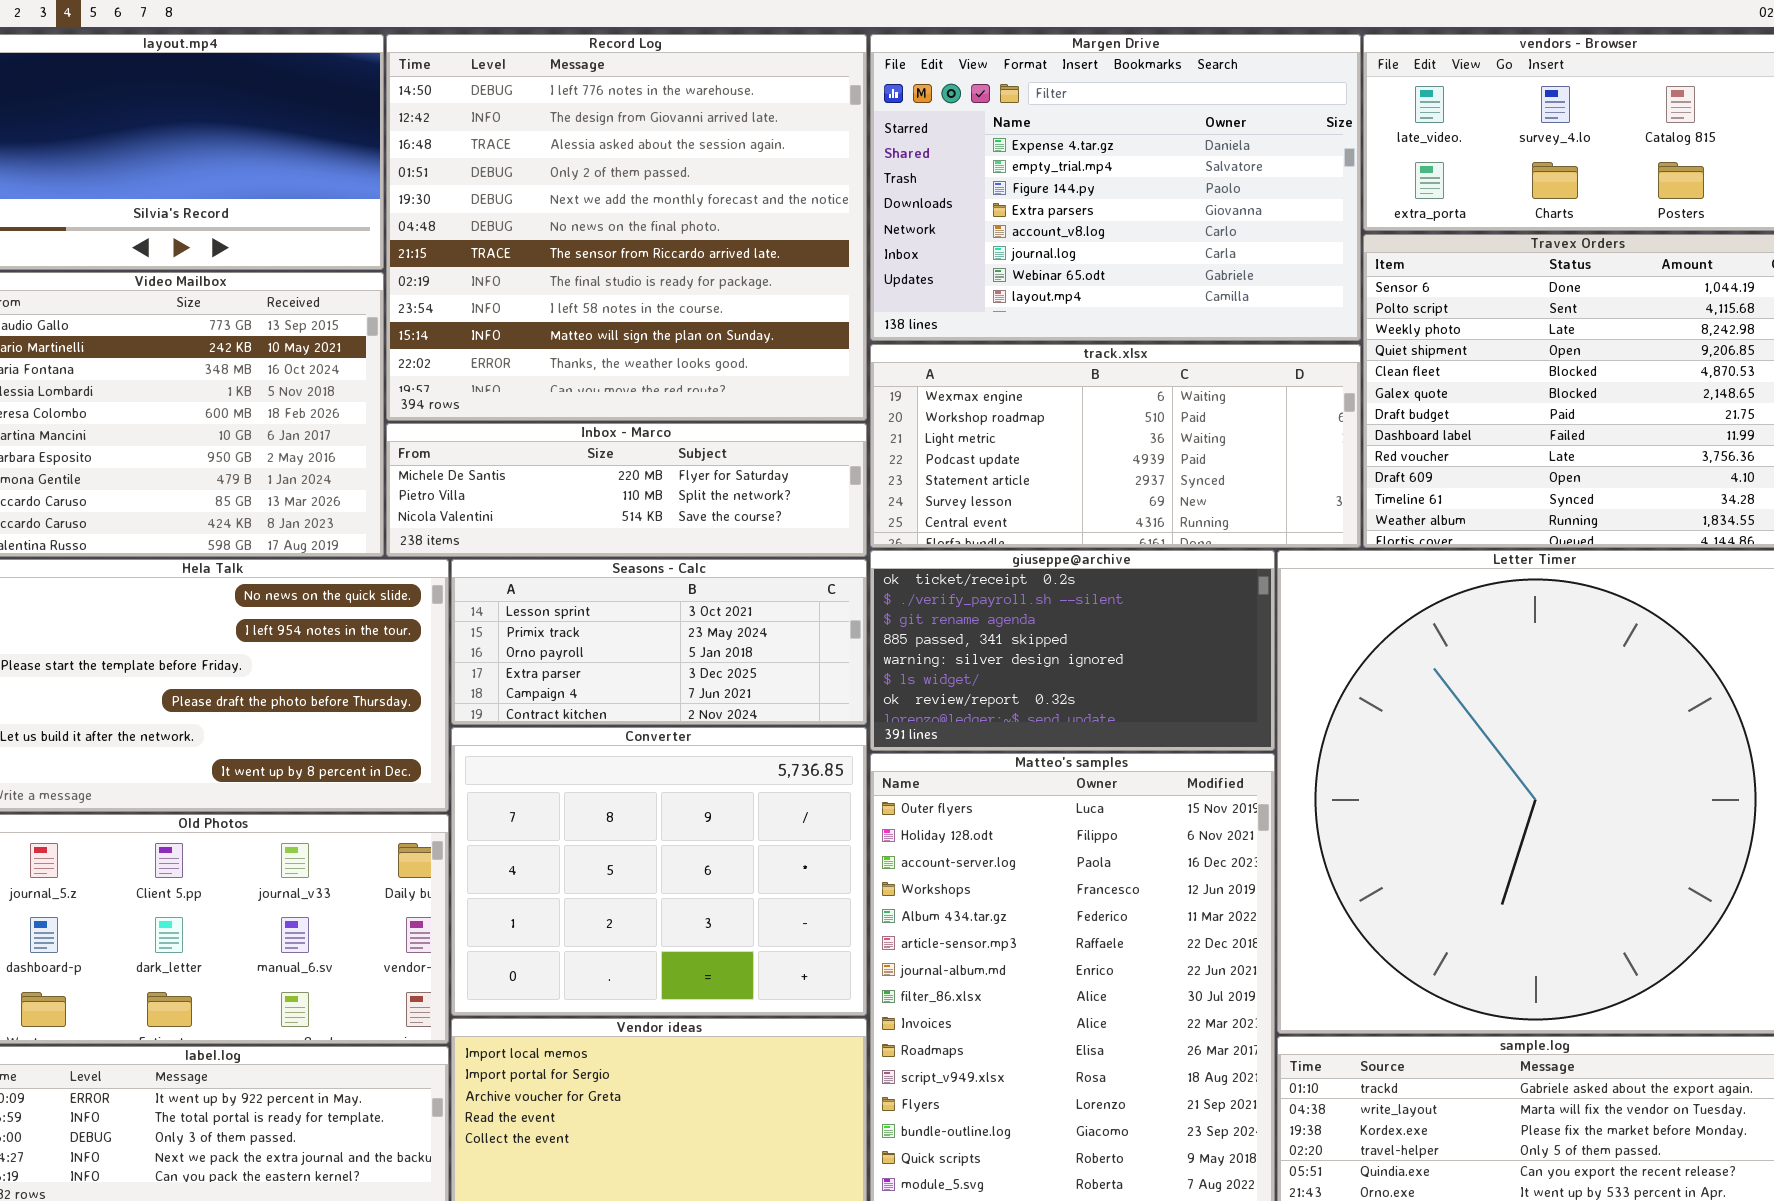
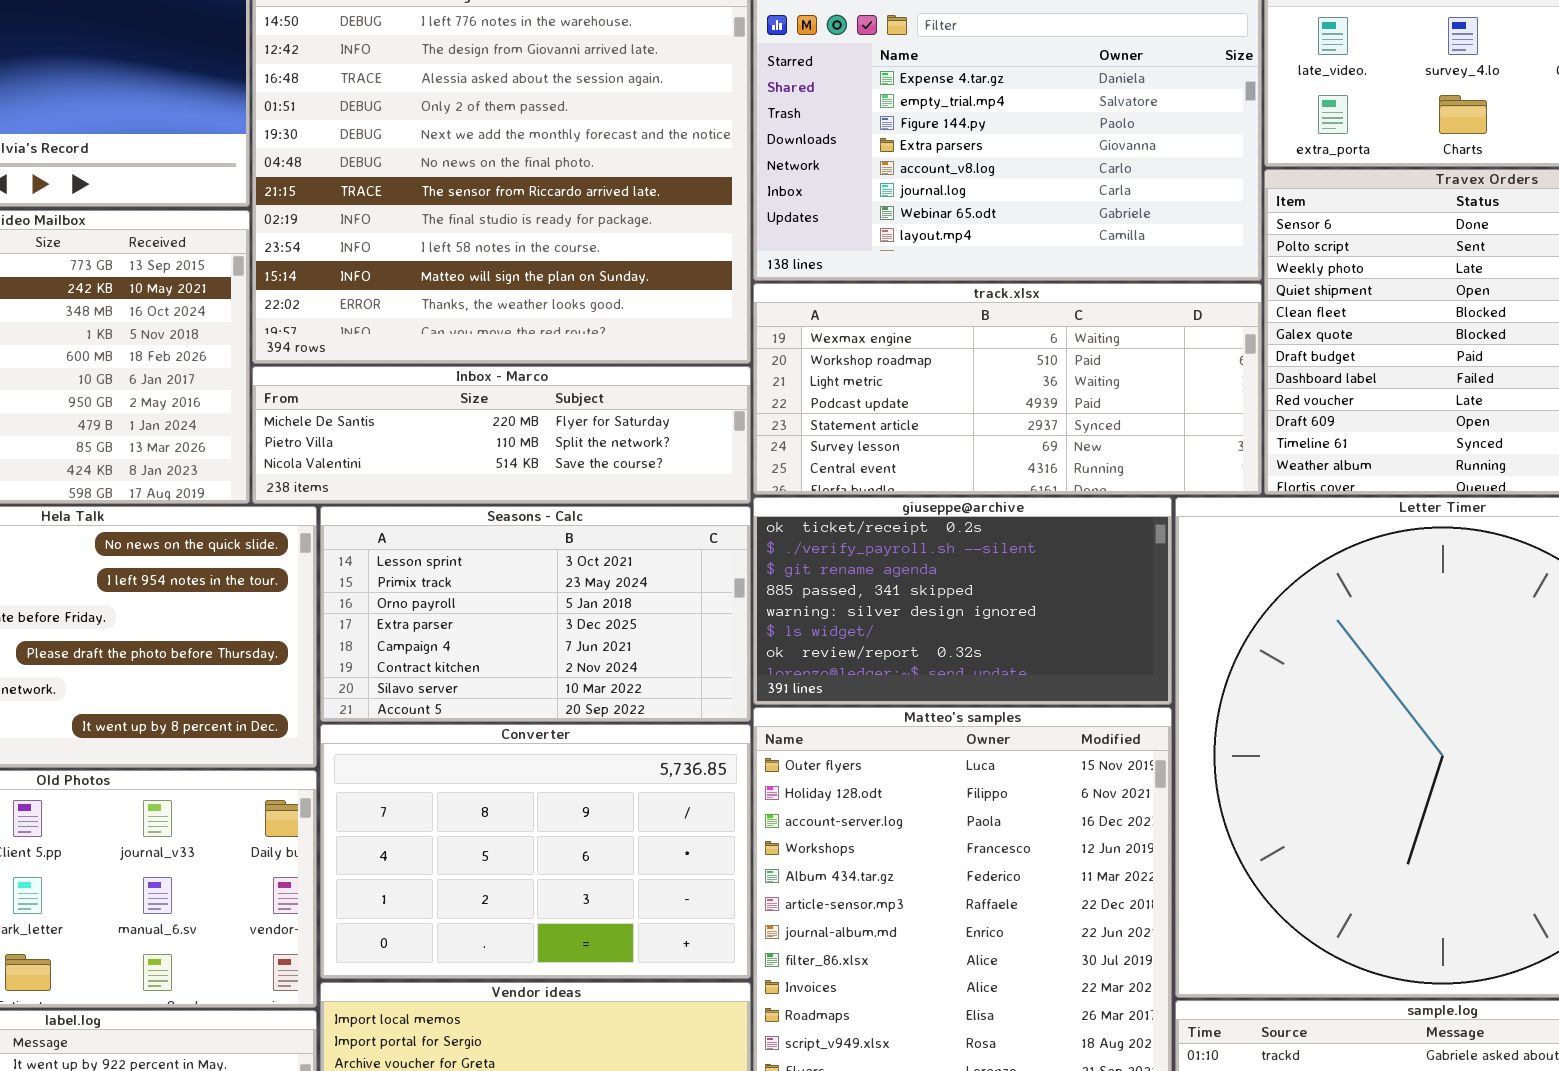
Seasons - Calc: [451,559,867,725] -> [320,506,751,722], resized
Converter: [451,727,867,1016] -> [320,724,751,979], resized

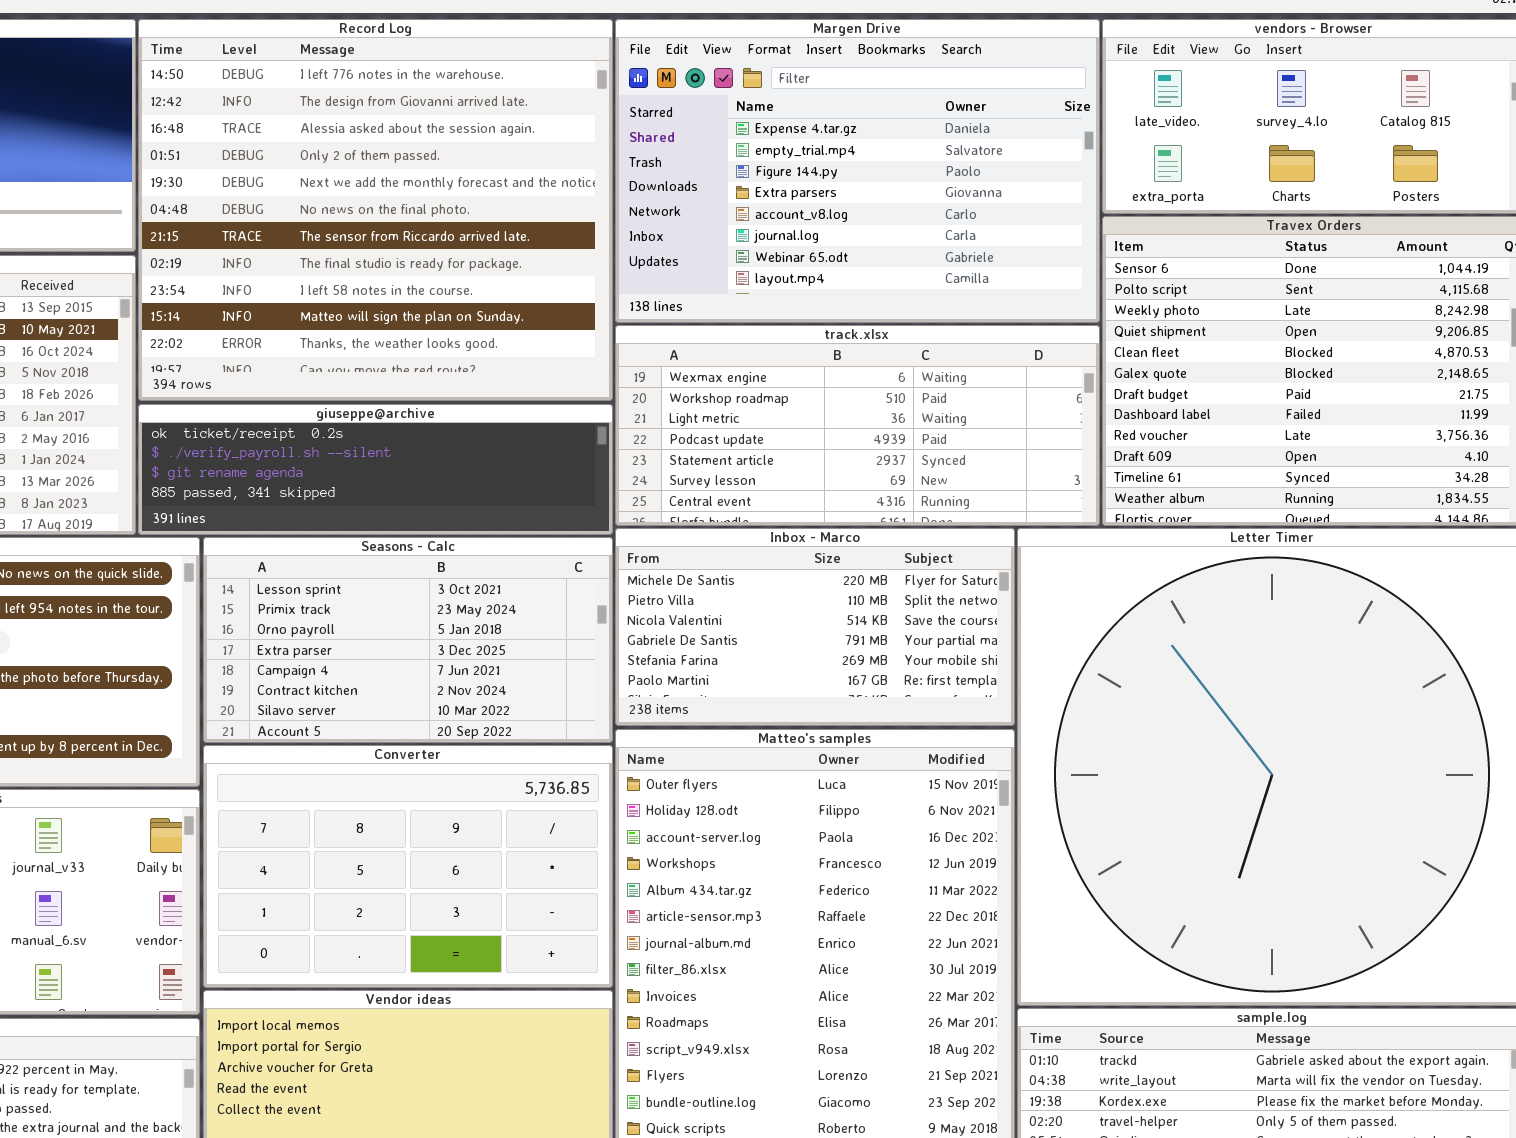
Inbox - Marco: [252,366,751,504] -> [615,528,1015,726], moved, resized
giuseppe@archive: [753,497,1172,705] -> [138,404,613,535], moved, resized

